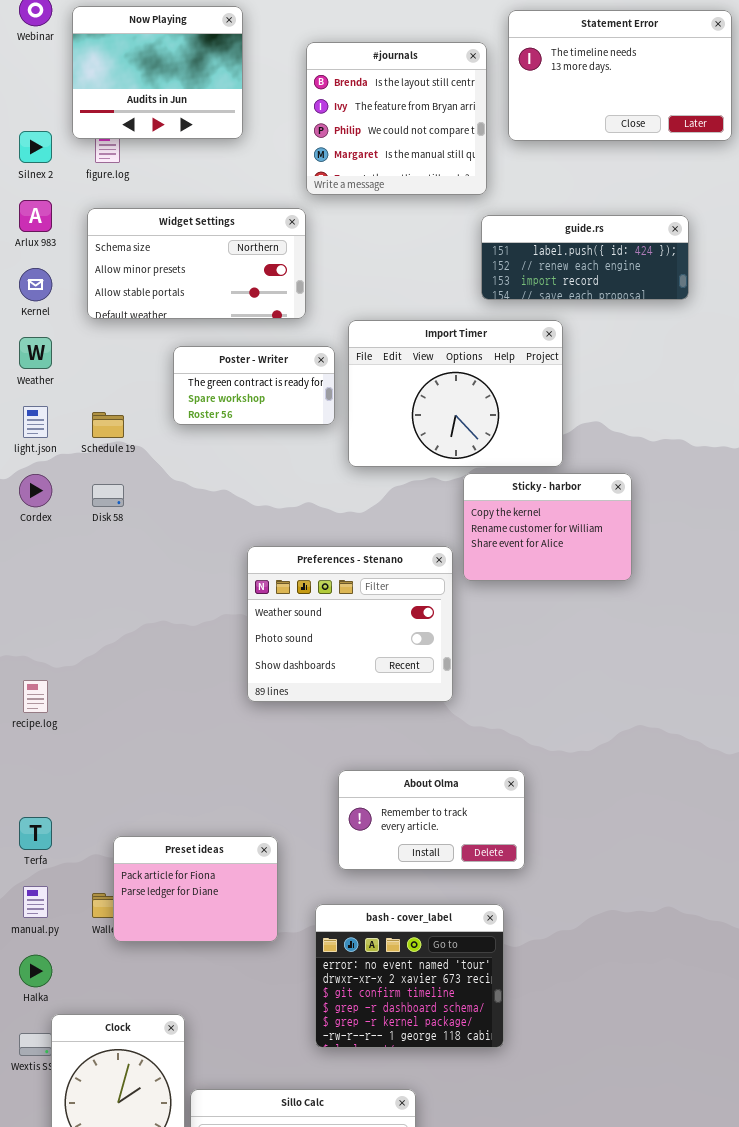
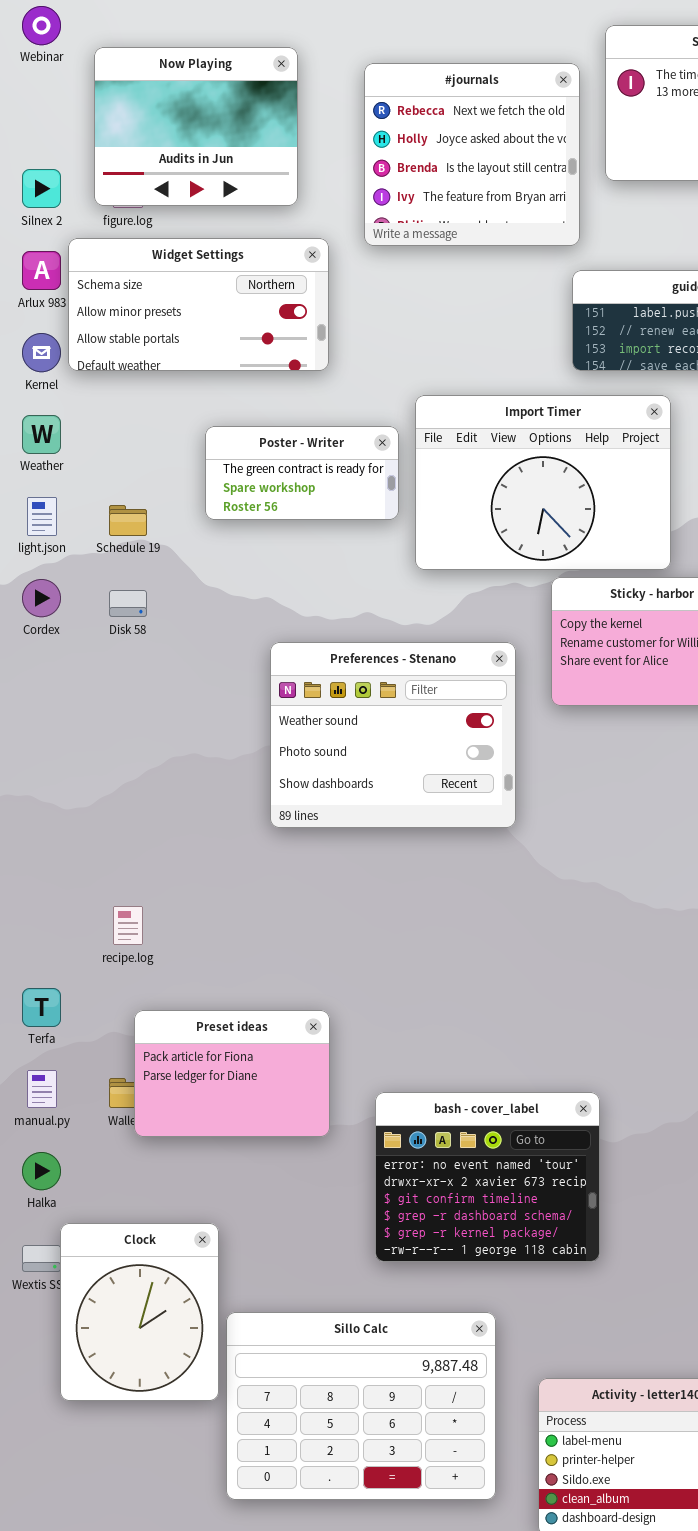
Now Playing: [72,6,243,139] -> [94,47,298,206], moved
#journals: [306,42,487,195] -> [364,63,580,246], scrolled up 2 rows
Widget Settings: [87,208,306,319] -> [68,238,329,371], moved
Preferences - Stenano: [247,546,453,702] -> [270,642,516,828], moved
recipe.log: [23,680,48,713] -> [113,906,143,945], moved
About Olma: [338,770,525,870] -> none, closed

